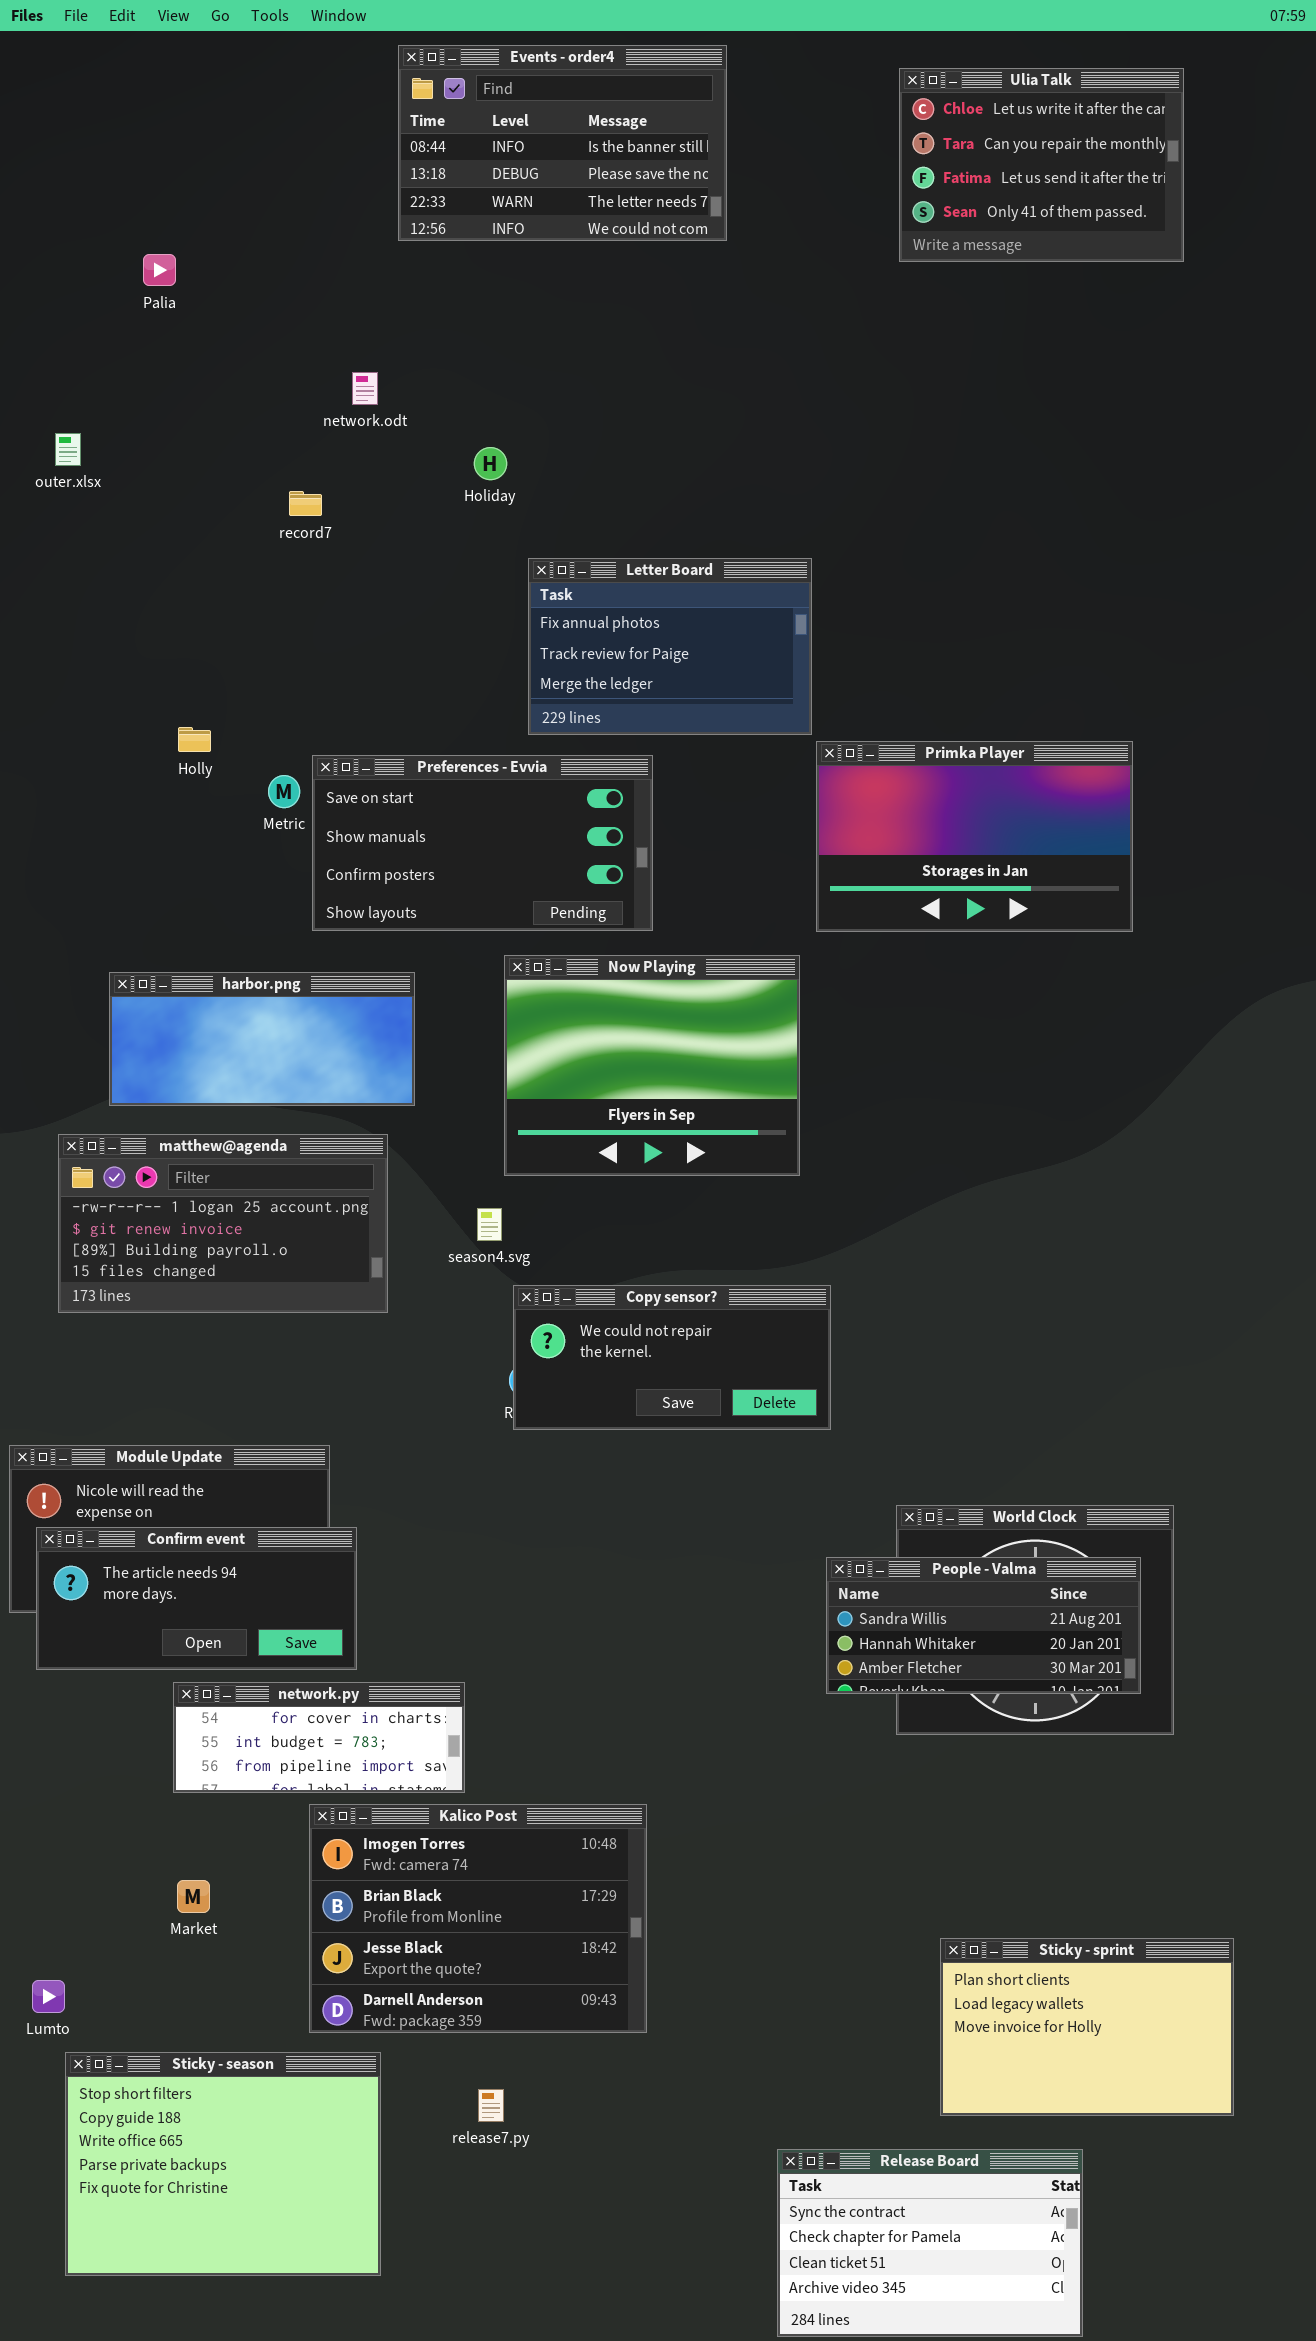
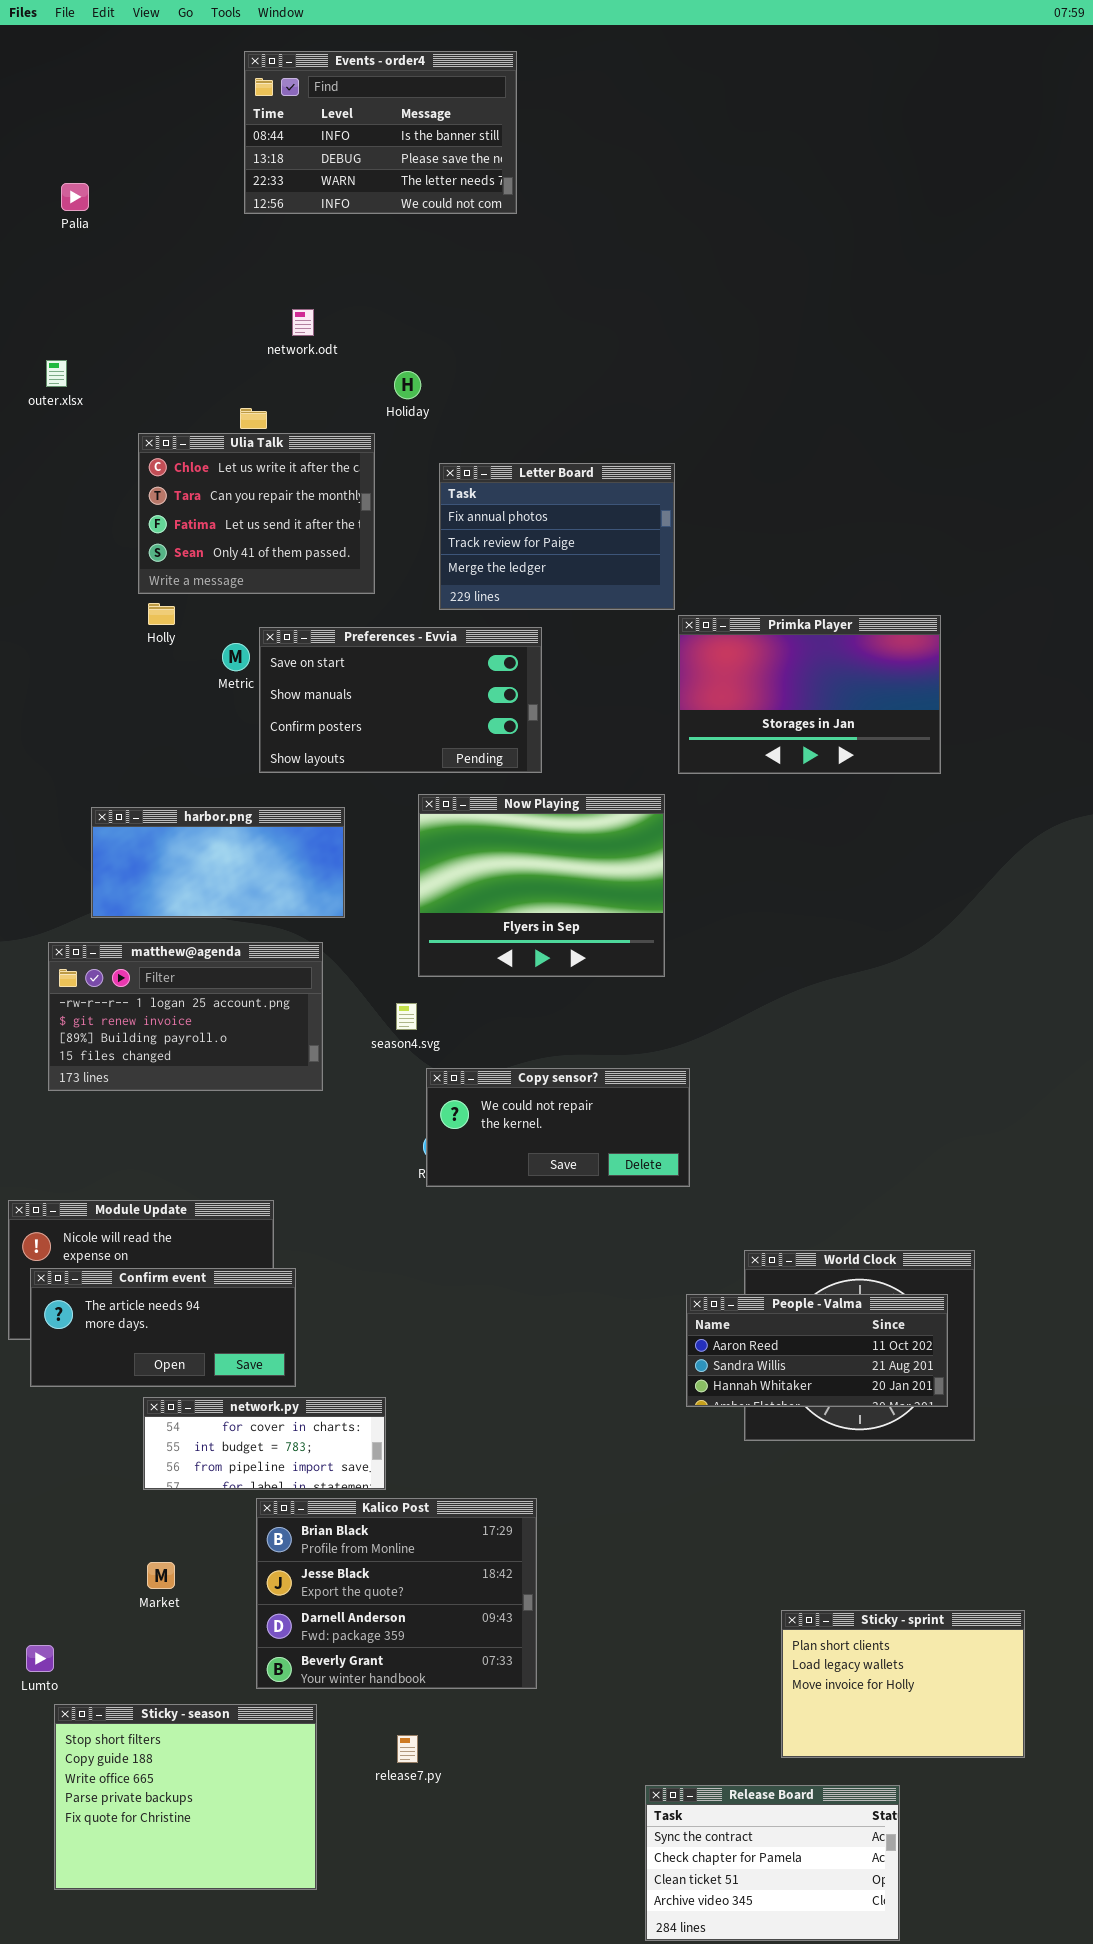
Events - order4: [398,45,727,241] -> [244,51,517,214], moved
Ulia Talk: [899,68,1184,262] -> [138,433,375,594], moved
Palia: [143,254,176,286] -> [61,183,89,211], moved
People - Valma: [826,1557,1141,1694] -> [686,1294,948,1407], scrolled up 1 row
Kalico Post: [309,1804,647,2033] -> [256,1498,537,1689], scrolled down 1 row

